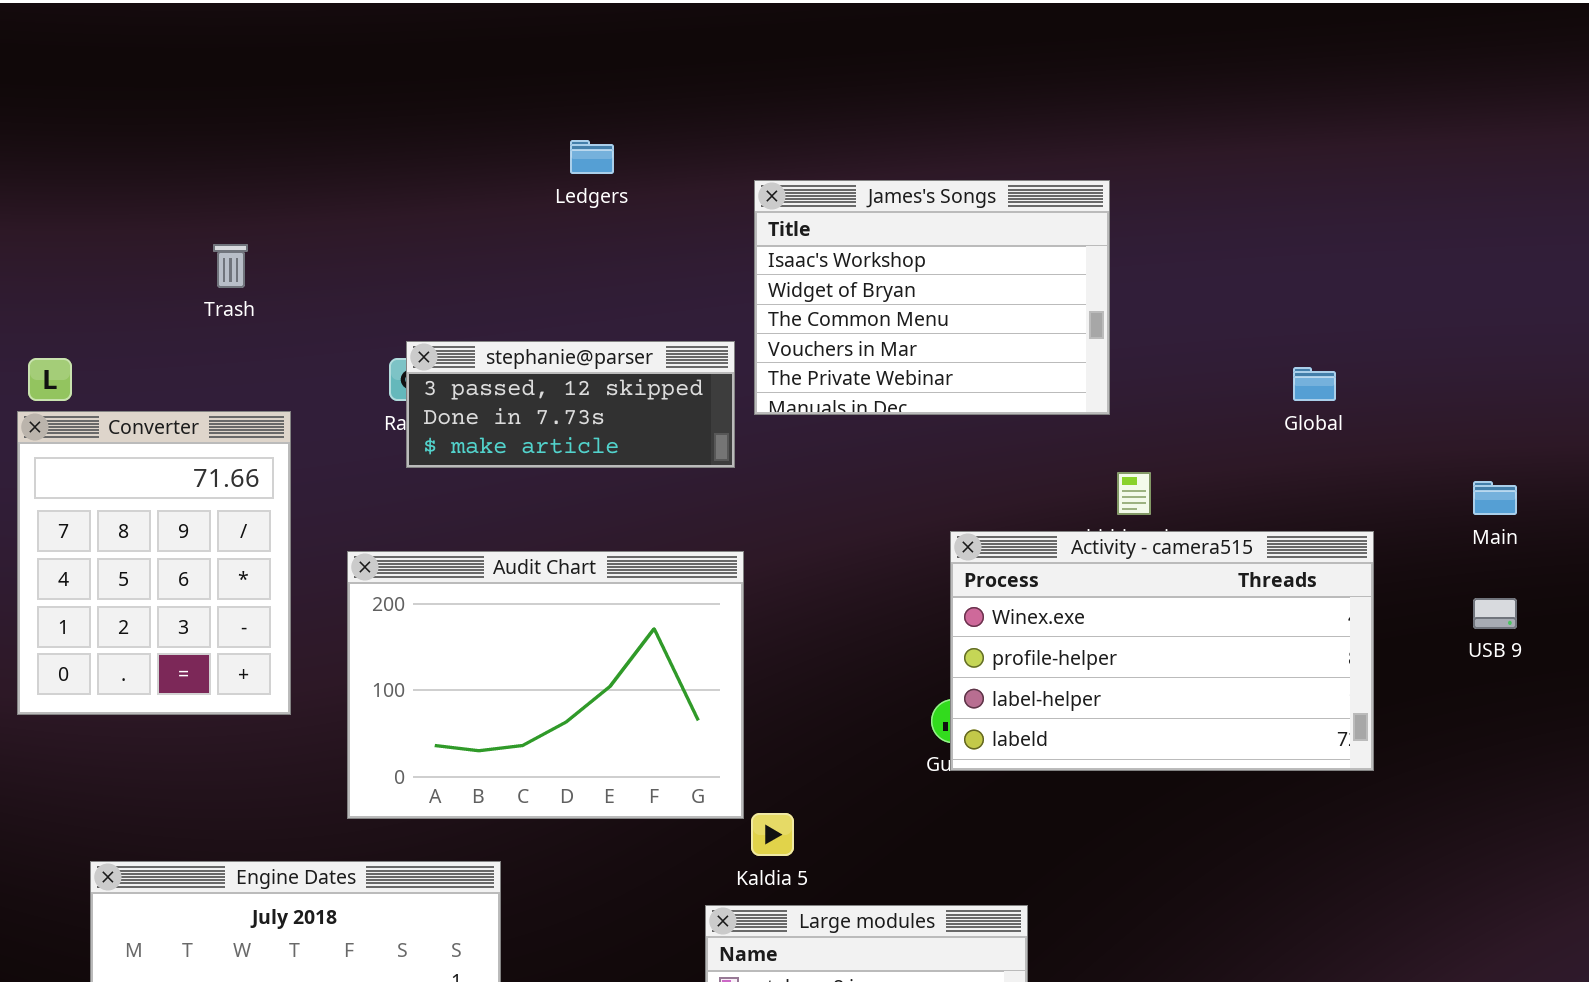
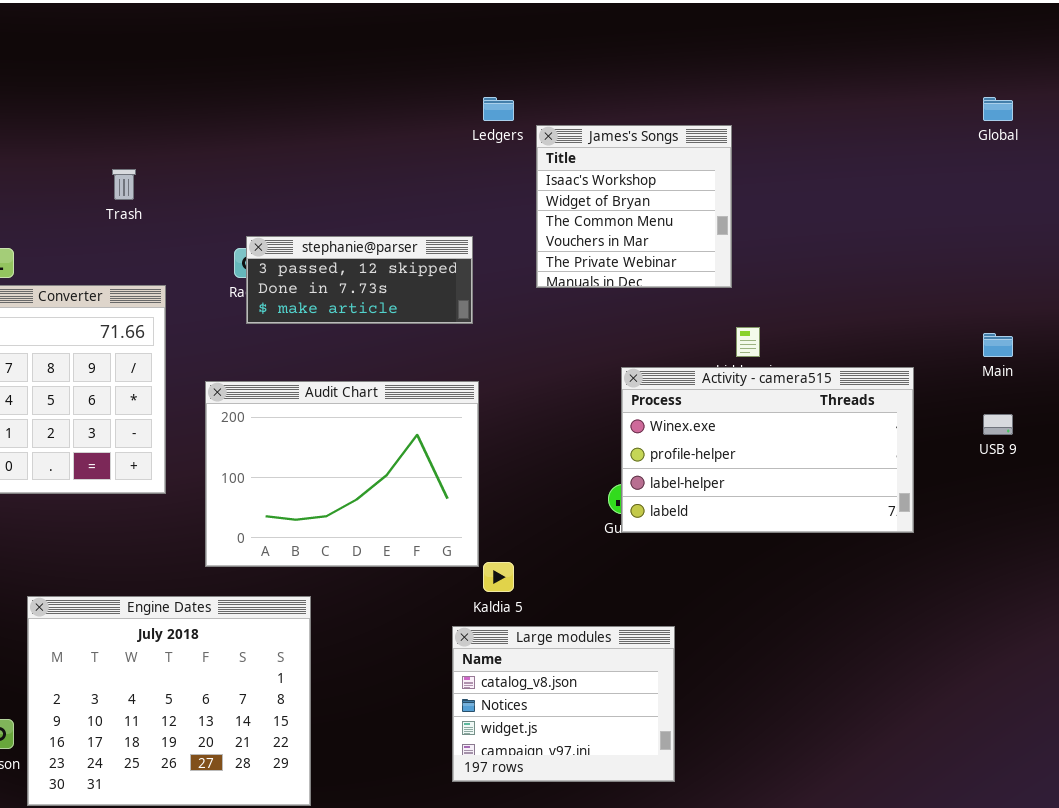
Ledgers: [570,140,614,174] -> [483,97,514,121], moved
James's Songs: [754,180,1110,415] -> [536,125,732,288], resized
Global: [1293,367,1336,401] -> [983,97,1013,121], moved

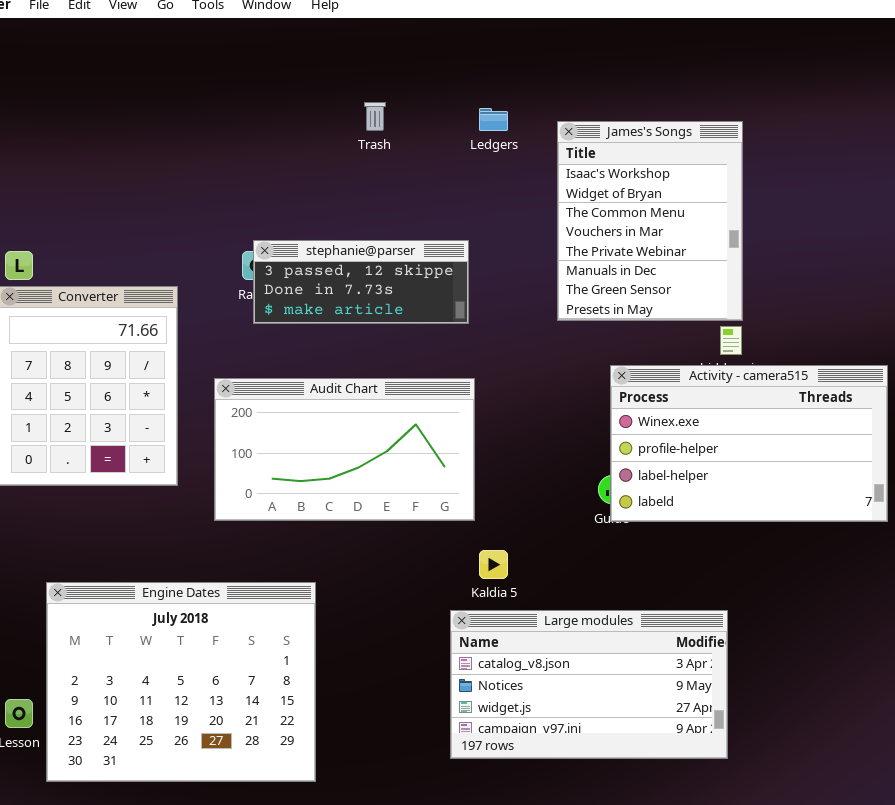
James's Songs: [536,125,732,288] -> [557,121,743,321], moved, resized
Trash: [112,169,136,200] -> [364,102,386,131], moved
Audit Chart: [205,381,479,567] -> [214,378,475,521], resized
Large modules: [452,626,675,782] -> [450,610,728,759], resized

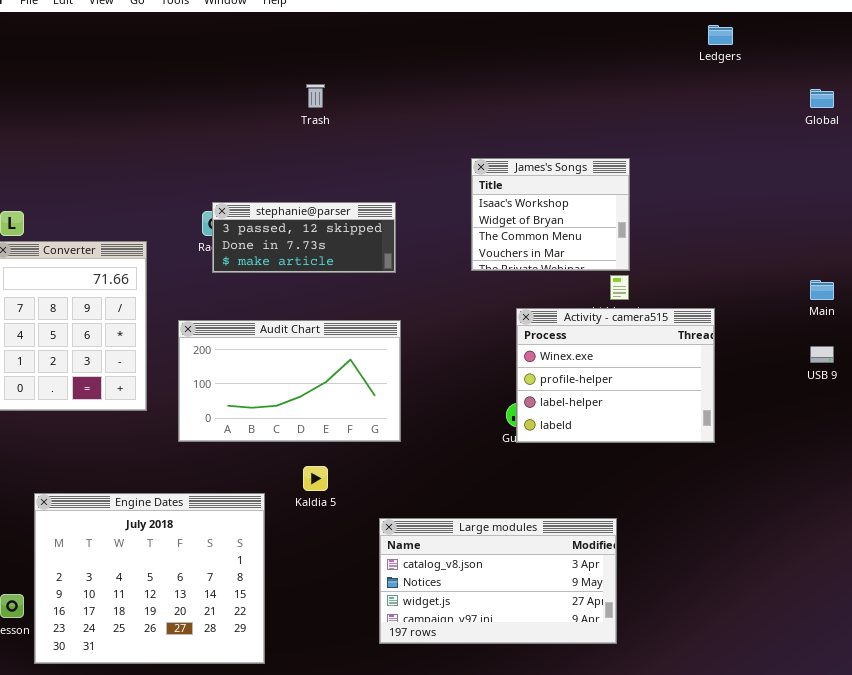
Ledgers: [479,108,508,131] -> [708,25,733,45], moved
James's Songs: [557,121,743,321] -> [471,158,630,271], resized
Activity - camera515: [610,365,888,522] -> [516,308,715,443], resized
Kaldia 5: [479,550,508,579] -> [303,466,328,491], moved

